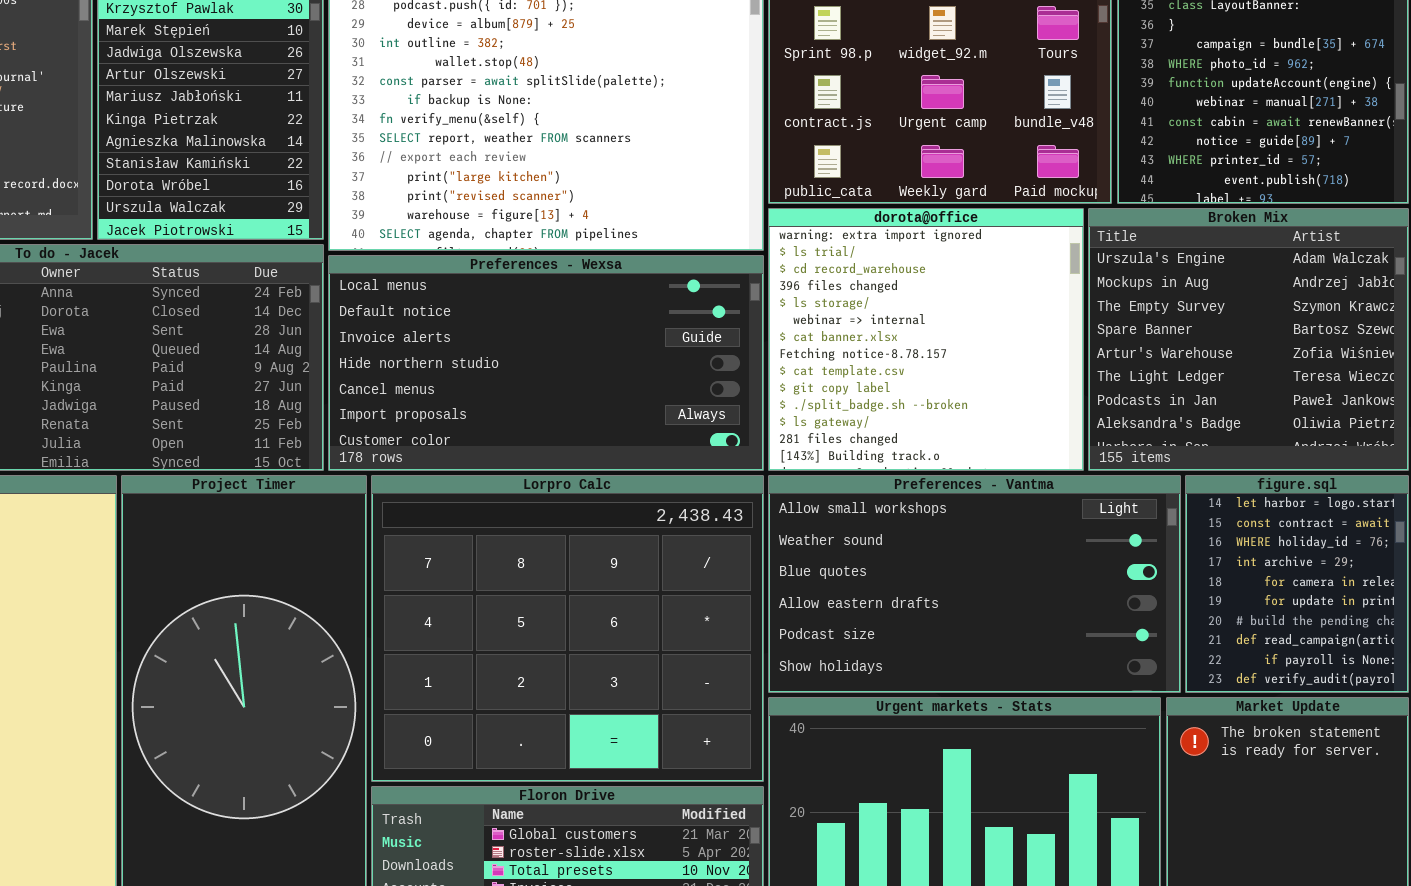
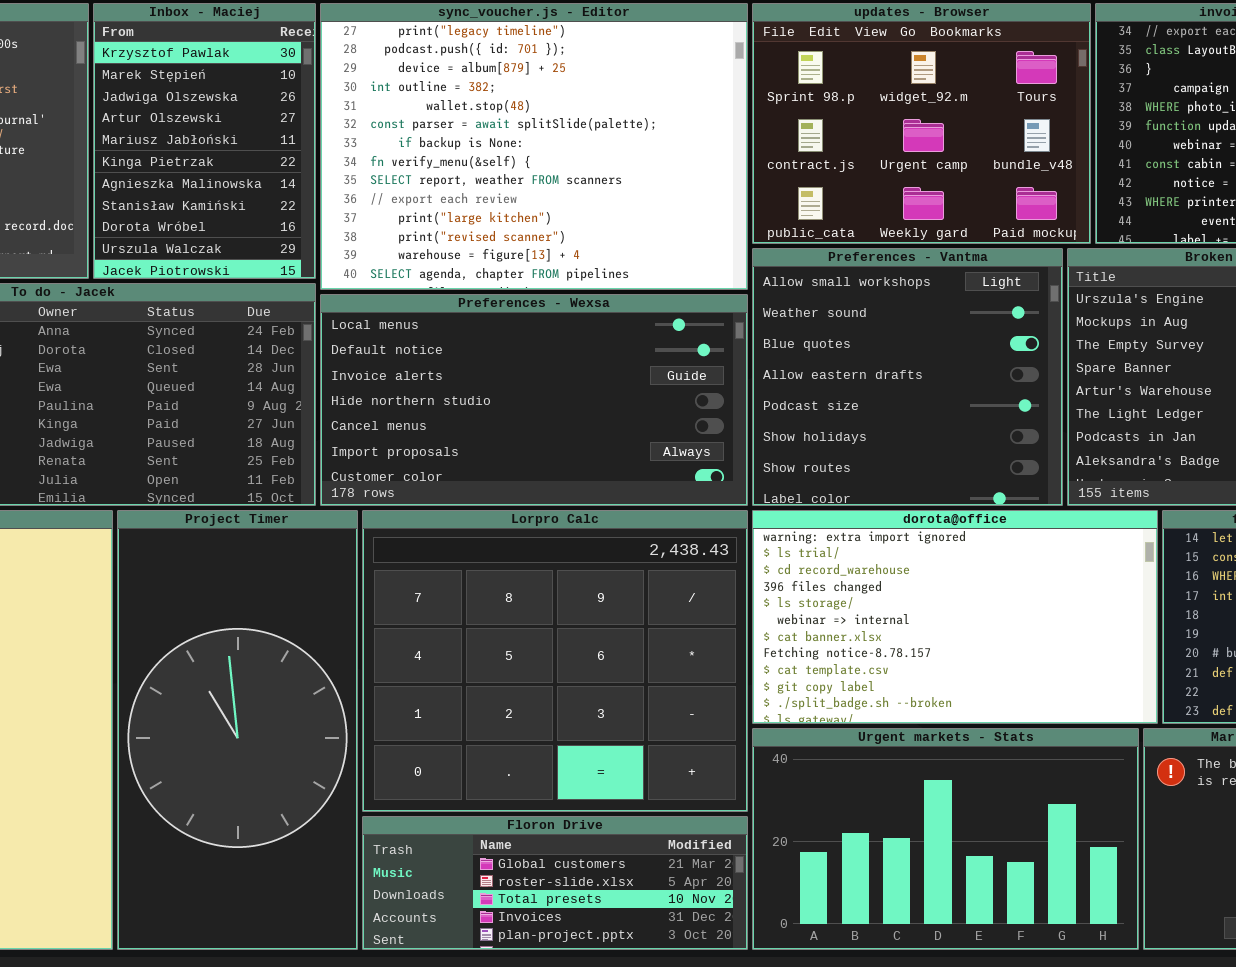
dorota@office: [768,208,1084,471] -> [752,510,1158,724], moved, resized
Preferences - Vantma: [768,475,1181,693] -> [752,248,1063,506], moved, resized

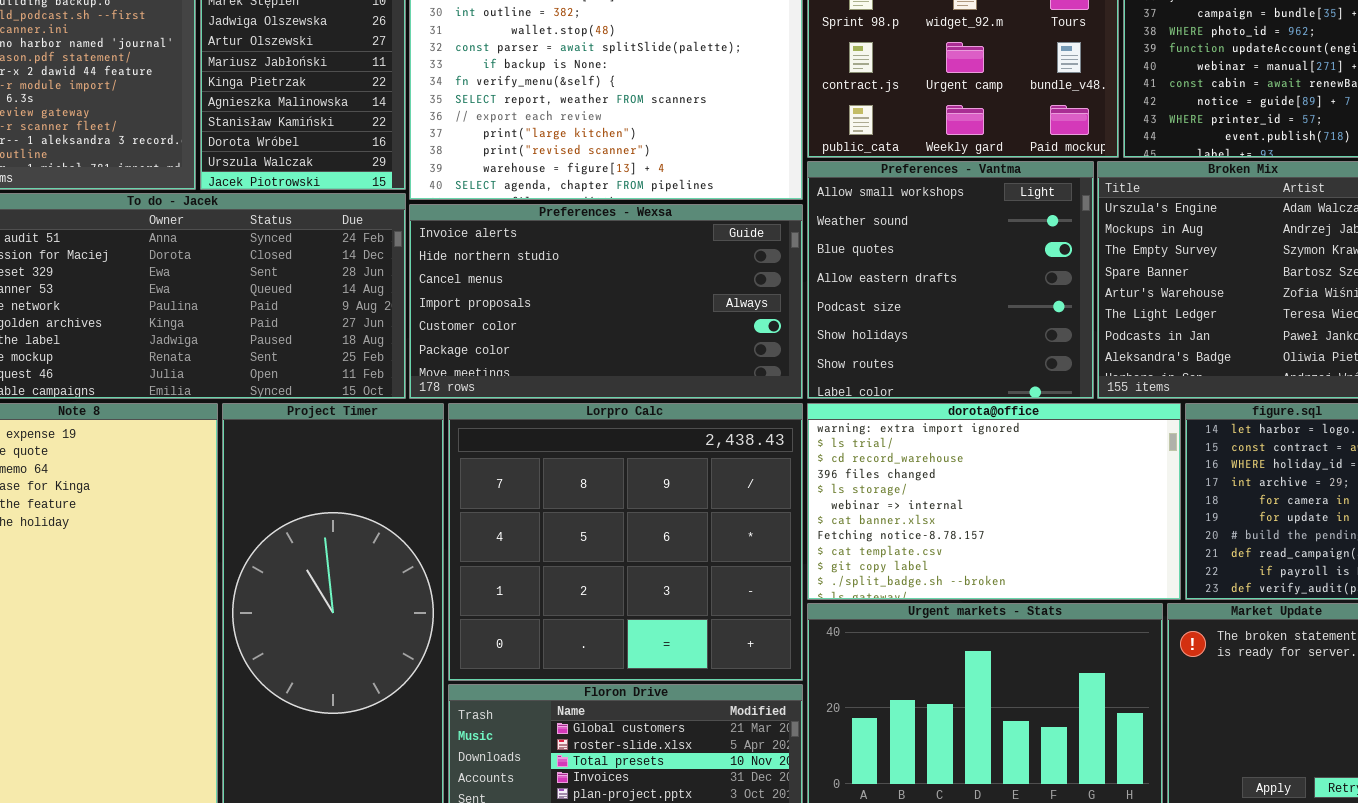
Preferences - Wexsa: [320,294,748,506] -> [409,204,803,399], scrolled down 2 rows

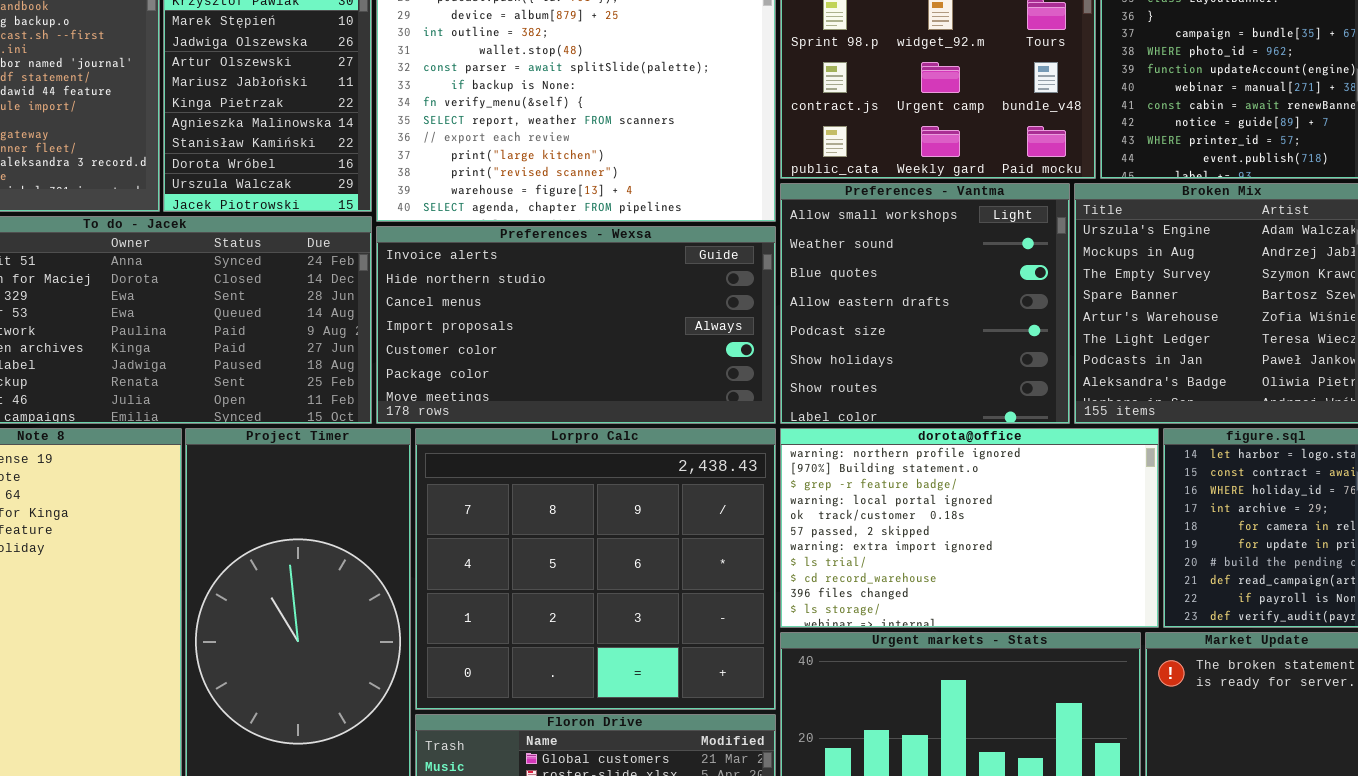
dorota@office: [807,403,1181,600] -> [780,428,1159,628], scrolled up 6 rows

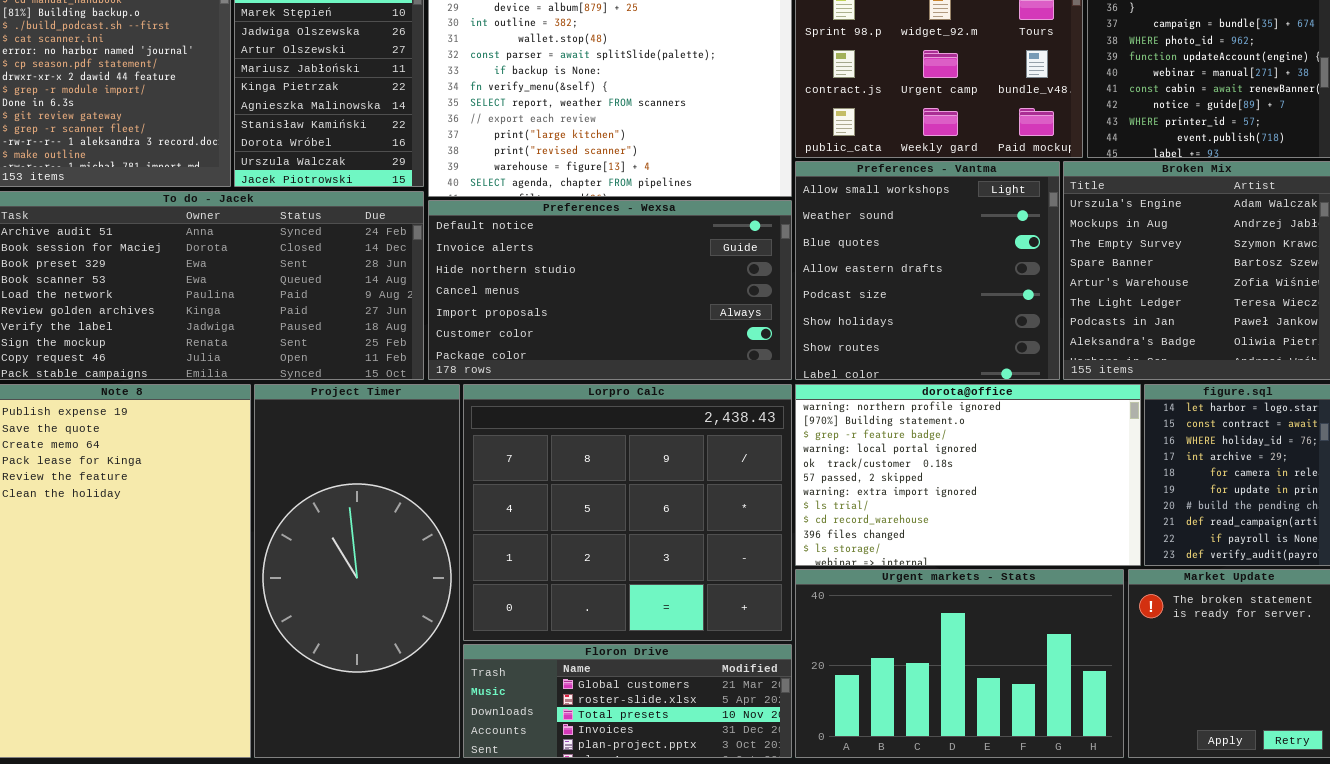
Preferences - Wexsa: [376,226,776,424] -> [428,200,792,380], scrolled up 1 row

